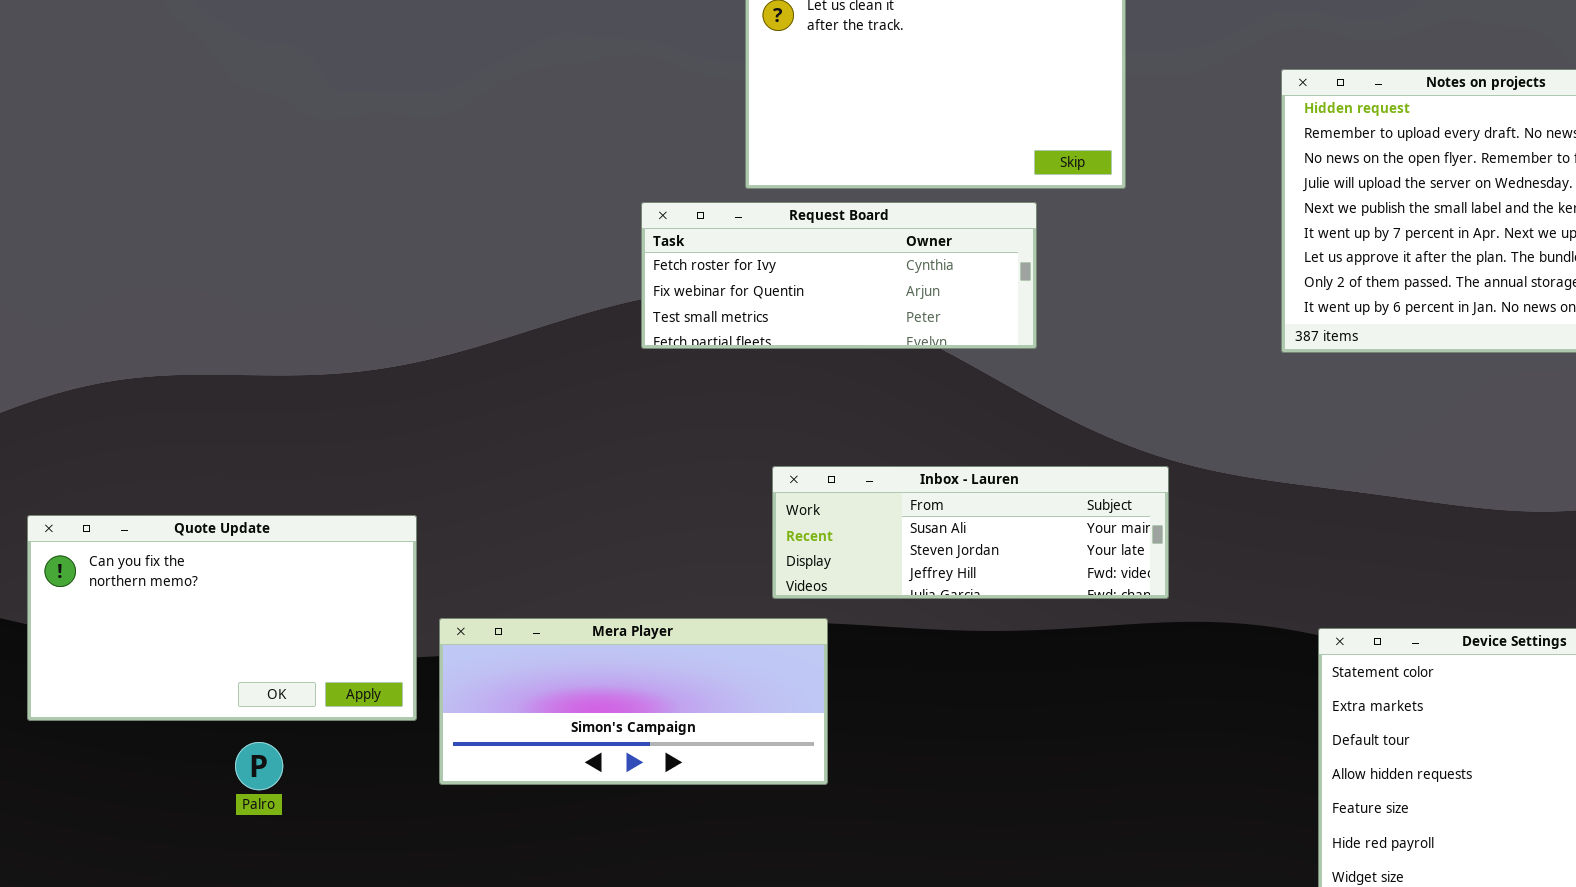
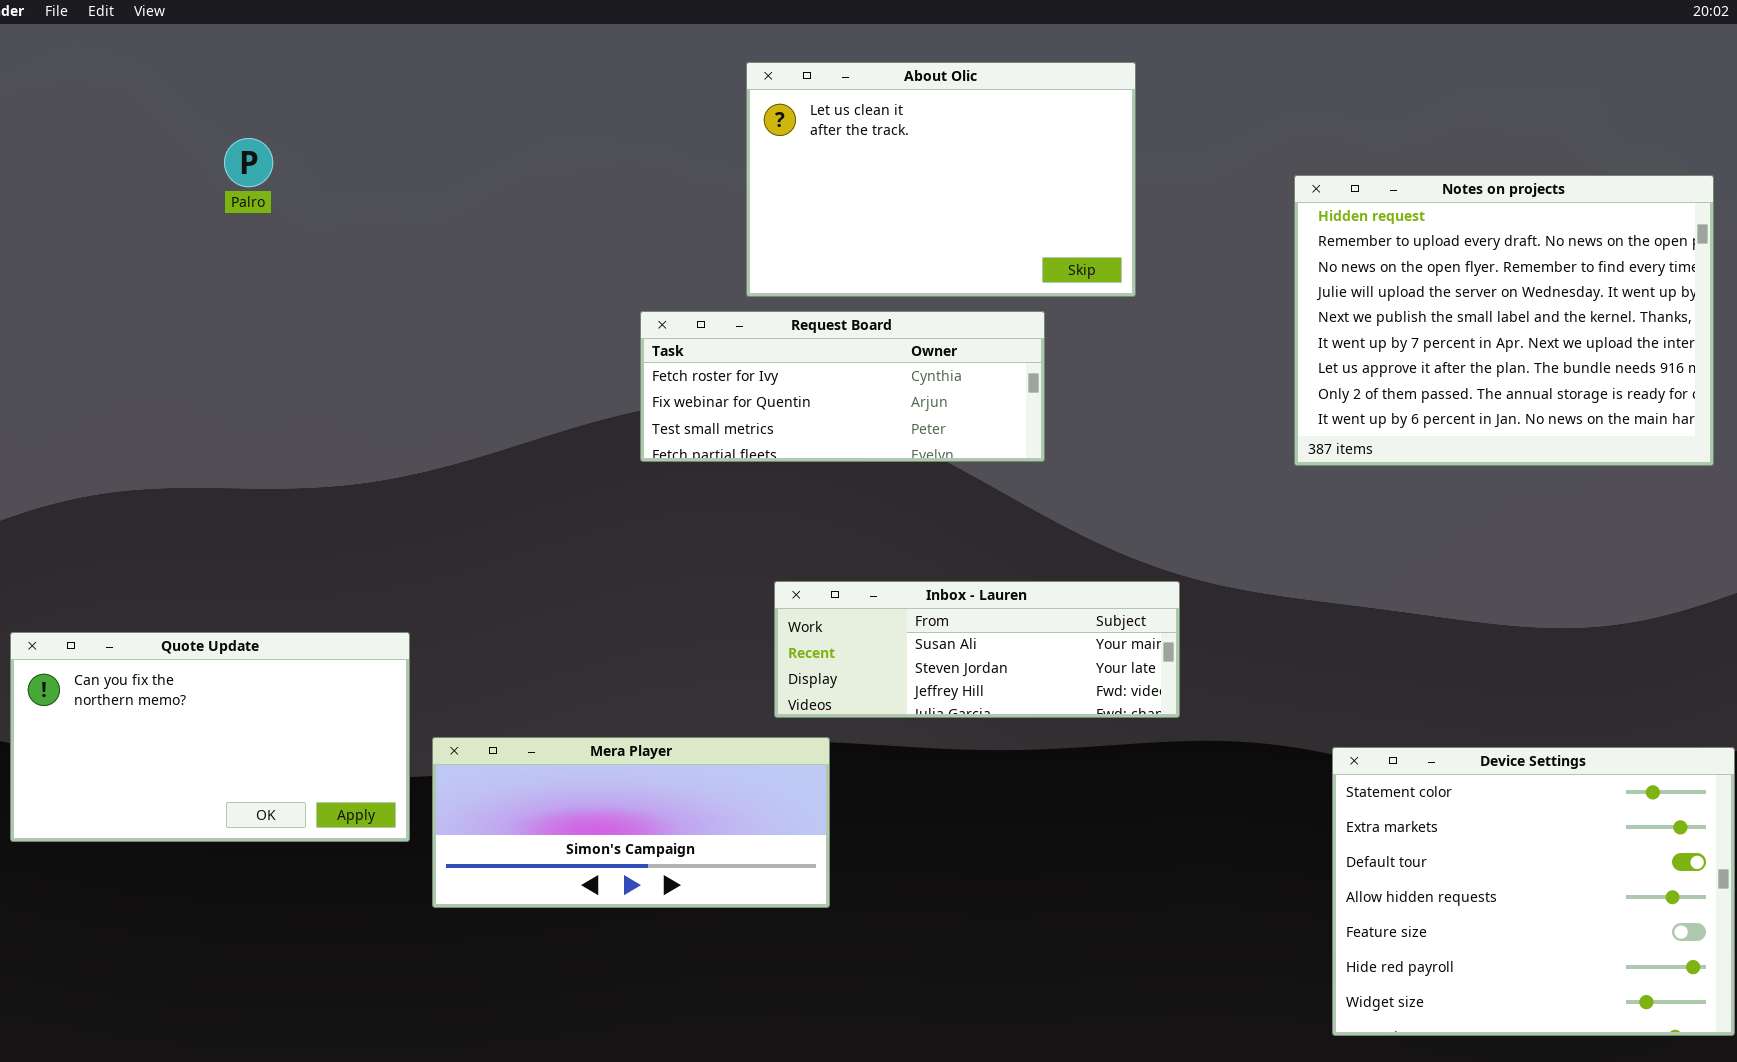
Palro: [235,742,283,790] -> [224,138,273,187], moved

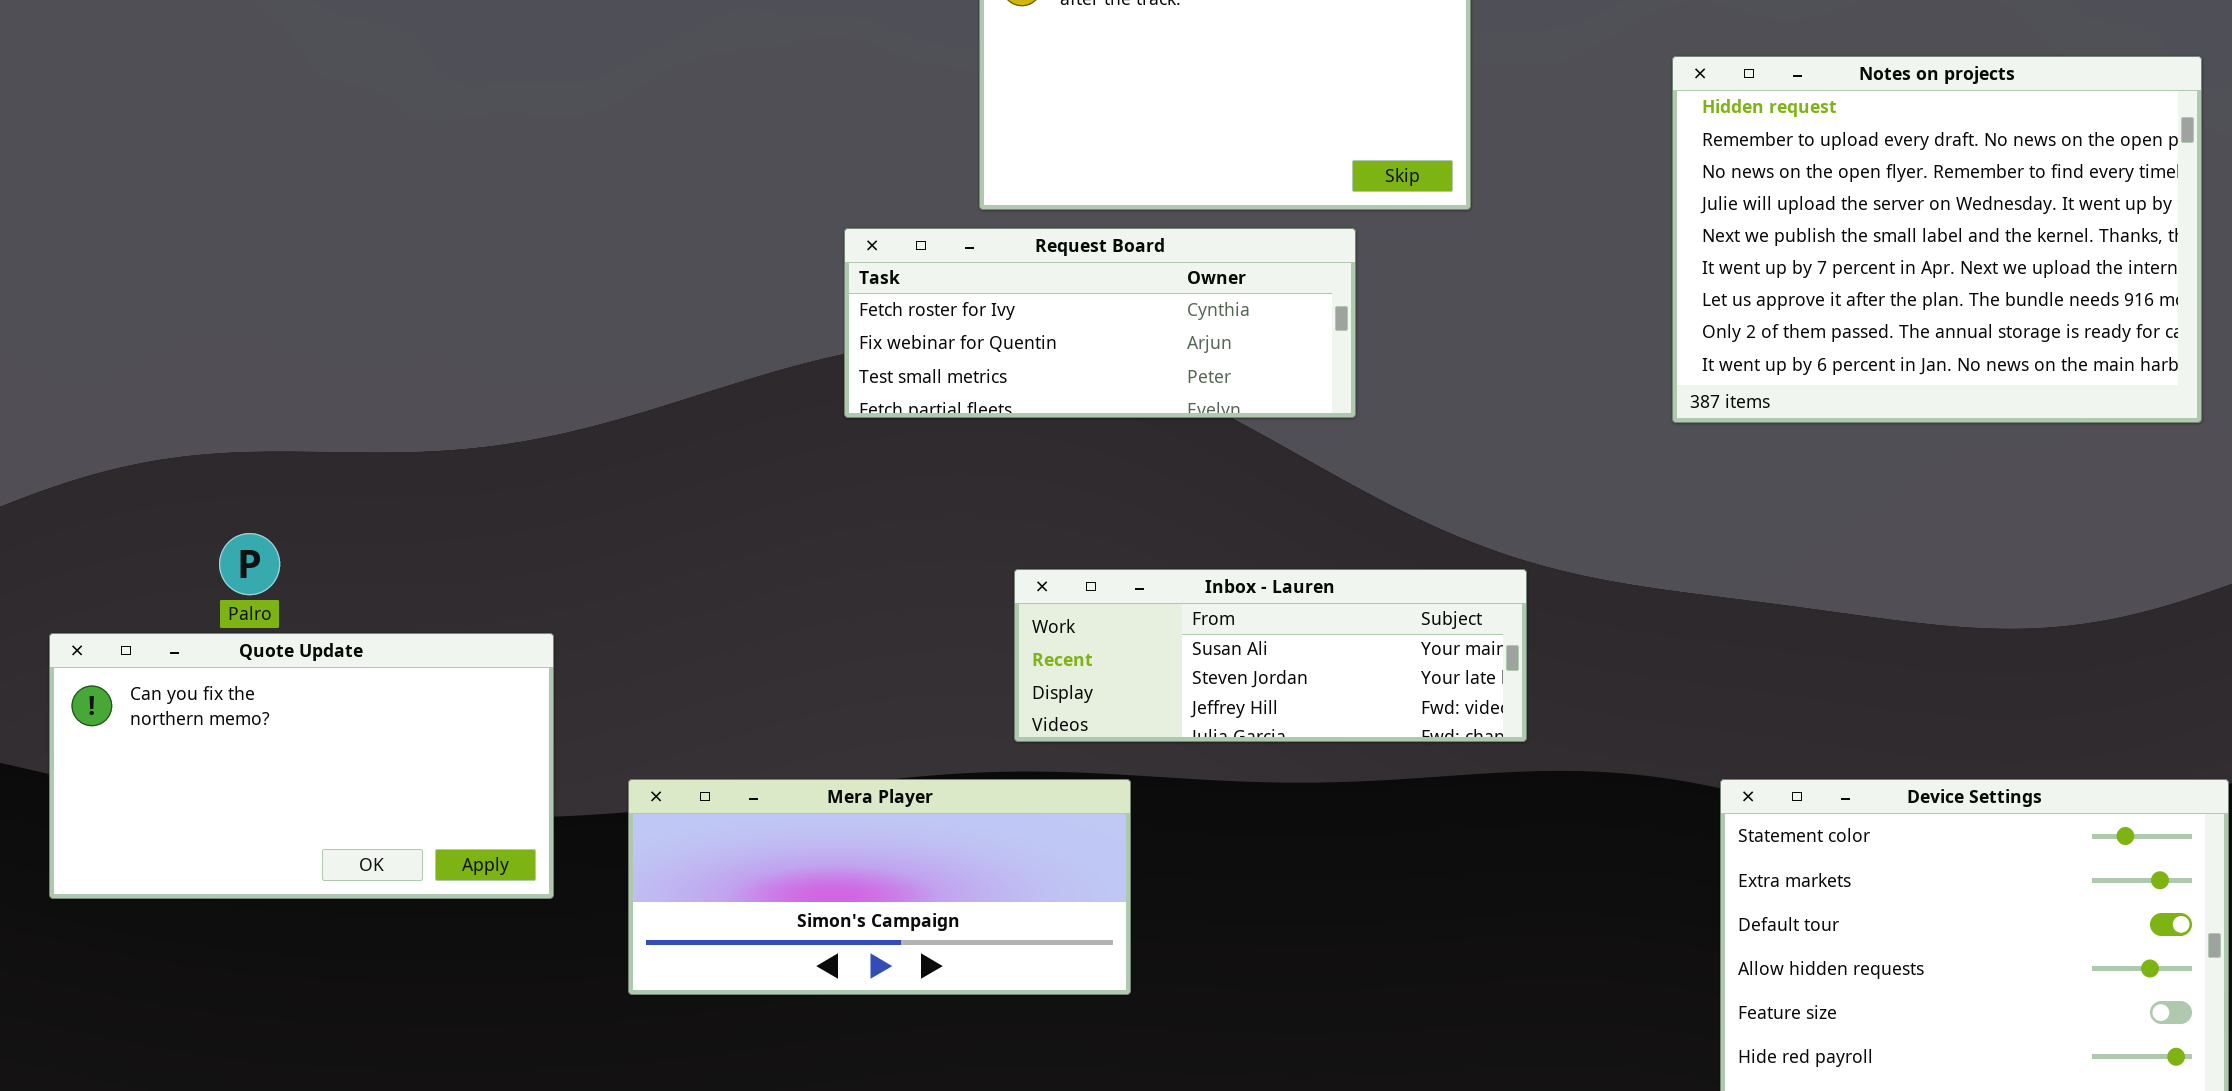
Palro: [224,138,273,187] -> [219,533,280,595], moved
Mera Player: [432,737,830,908] -> [628,779,1131,995], moved

